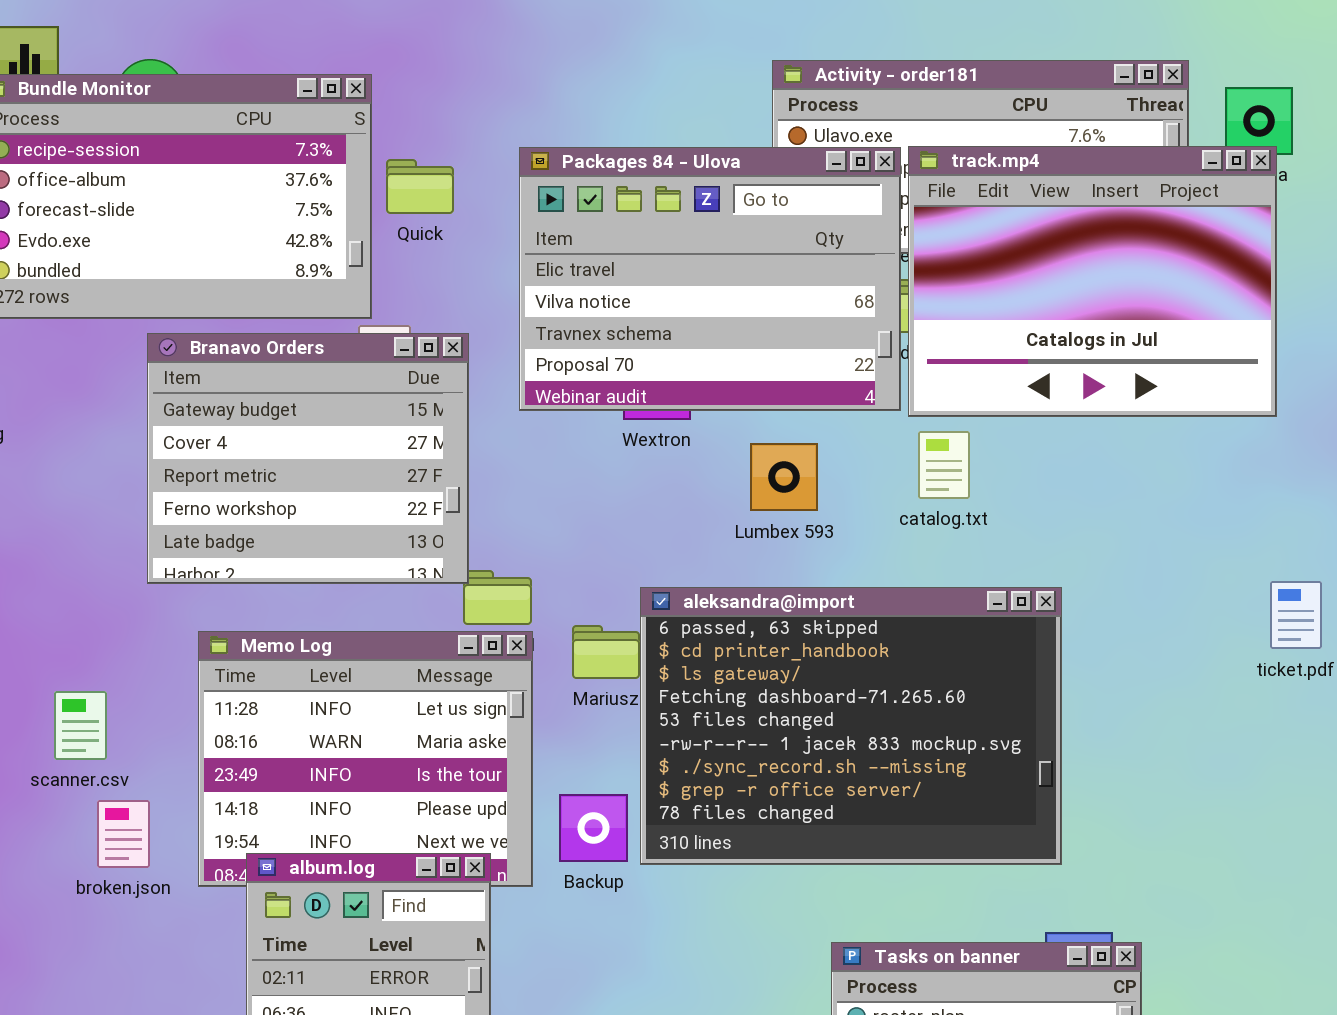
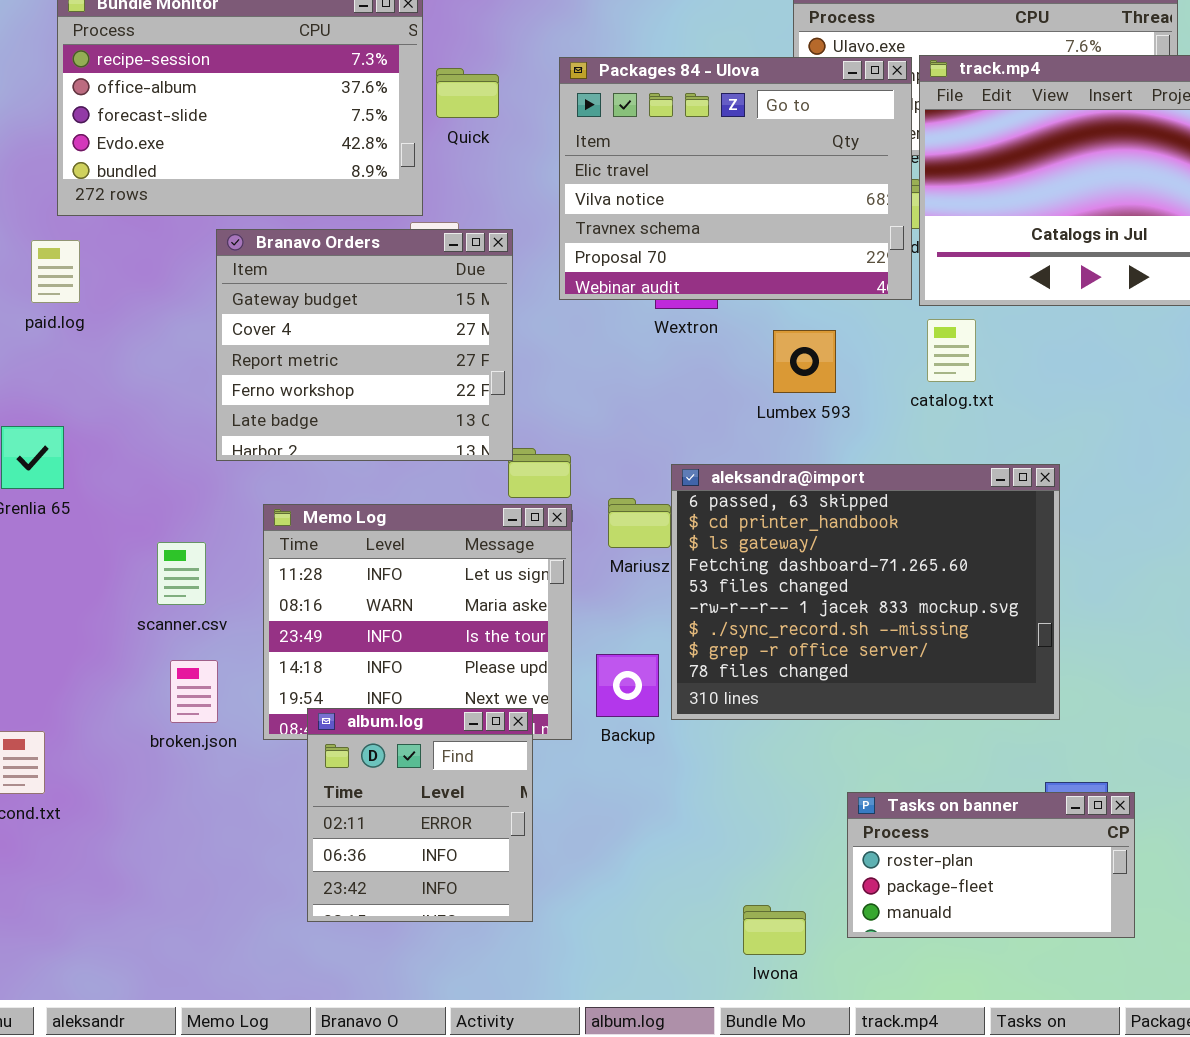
scanner.csv: [54,691,107,760] -> [157,542,206,605], moved

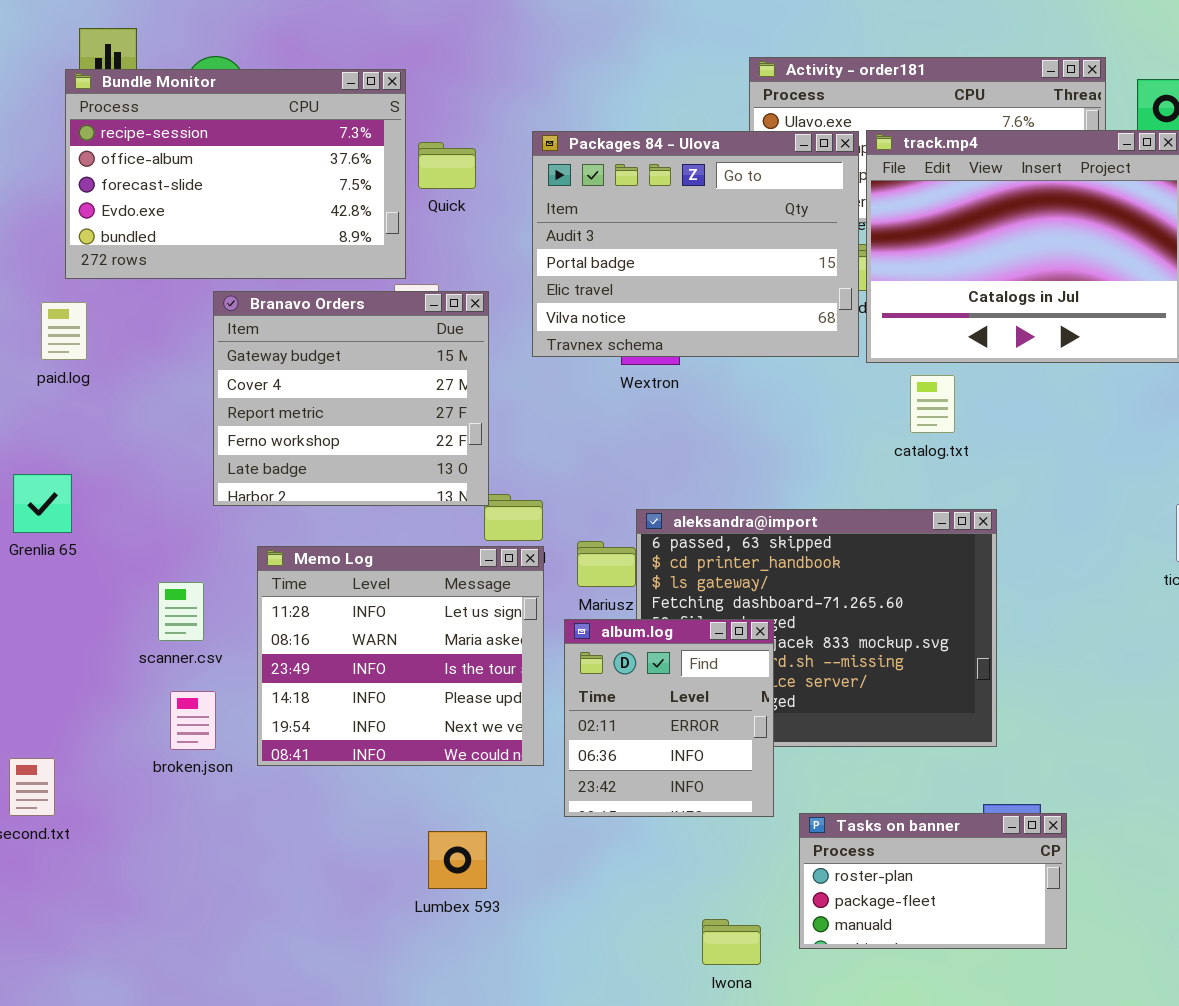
Packages 84 - Ulova: [559,57,912,300] -> [532,131,859,357], scrolled up 2 rows
catalog.txt: [927,319,976,382] -> [910,375,955,433], moved
Lumbex 593: [773,330,836,393] -> [428,831,487,889], moved
album.log: [307,708,533,922] -> [564,619,774,817], moved

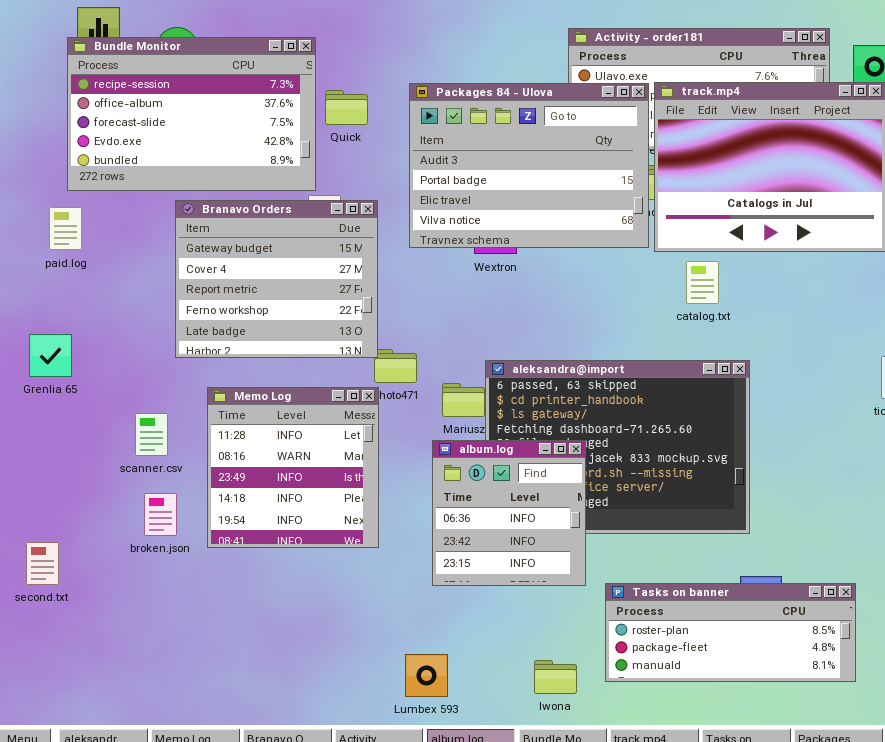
Memo Log: [257,546,544,766] -> [207,387,379,548], resized
album.log: [564,619,774,817] -> [432,440,586,586], scrolled down 1 row
Tasks on banner: [799,813,1067,949] -> [605,583,856,682], resized
Lumbex 593: [428,831,487,889] -> [405,654,448,697], moved

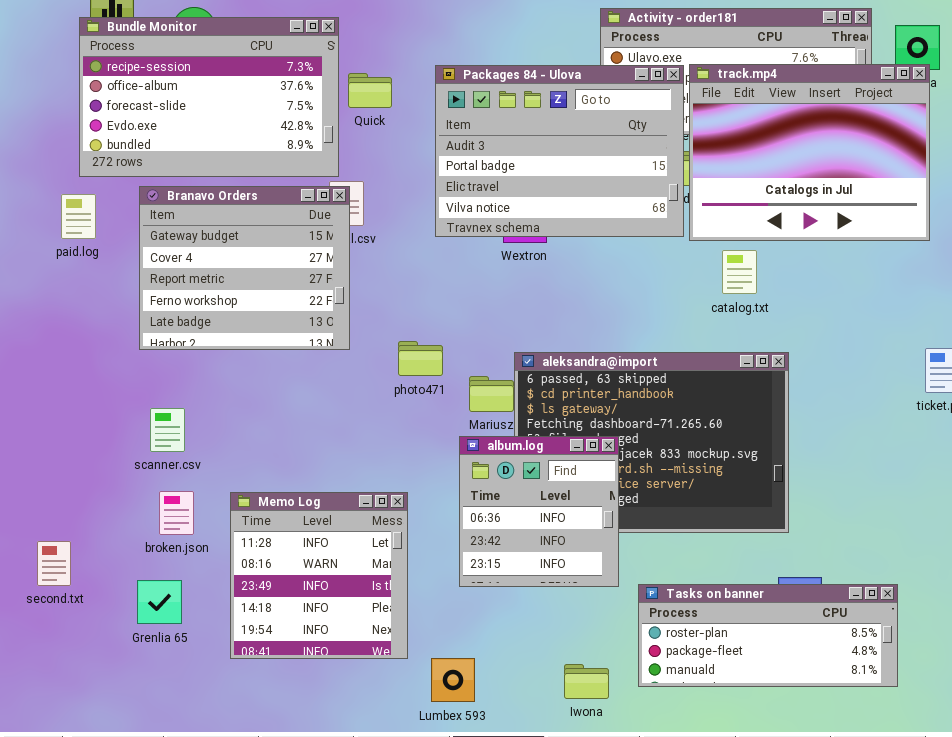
Branavo Orders: [175,200,378,358] -> [139,186,350,350], moved
Grenlia 65: [29,334,72,377] -> [137,580,182,624], moved
Memo Log: [207,387,379,548] -> [230,492,408,659], moved

